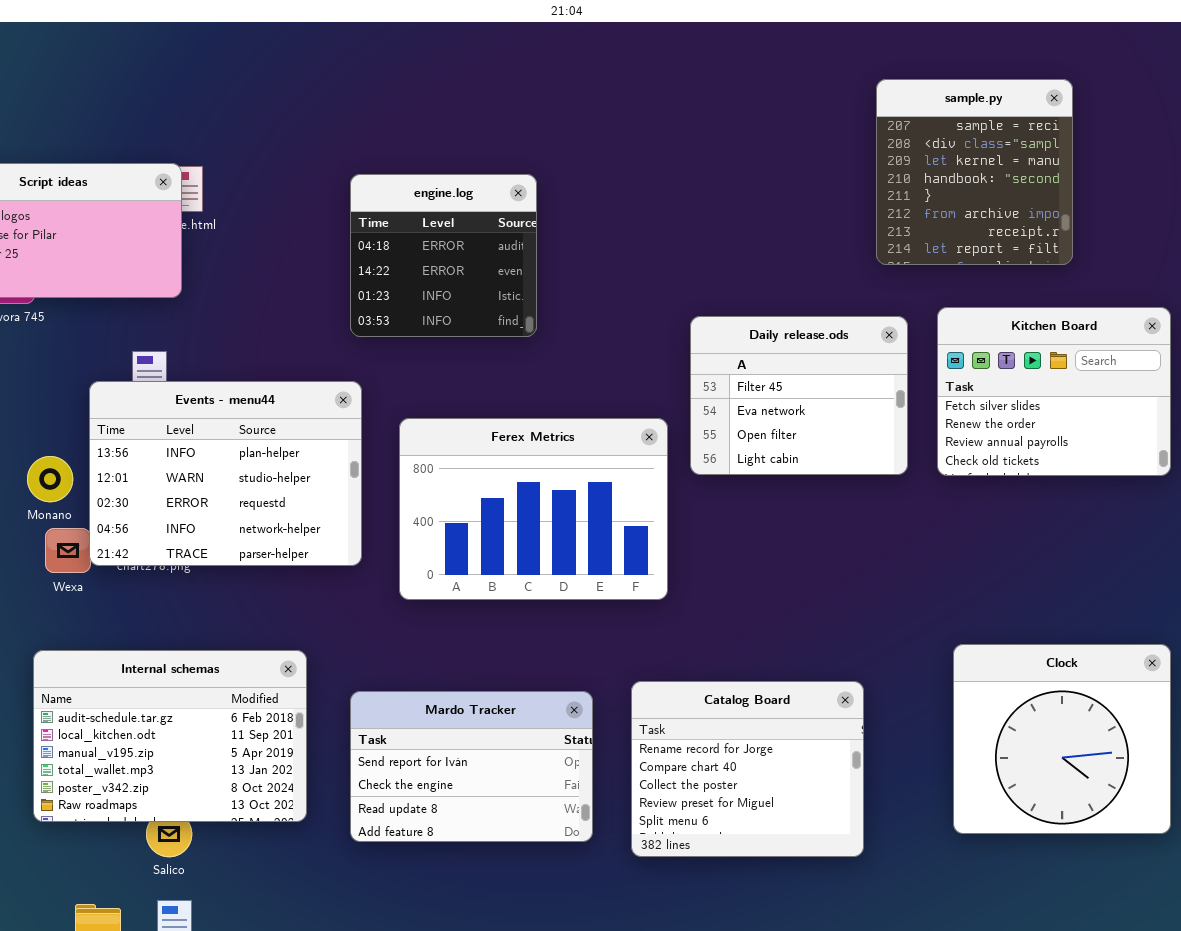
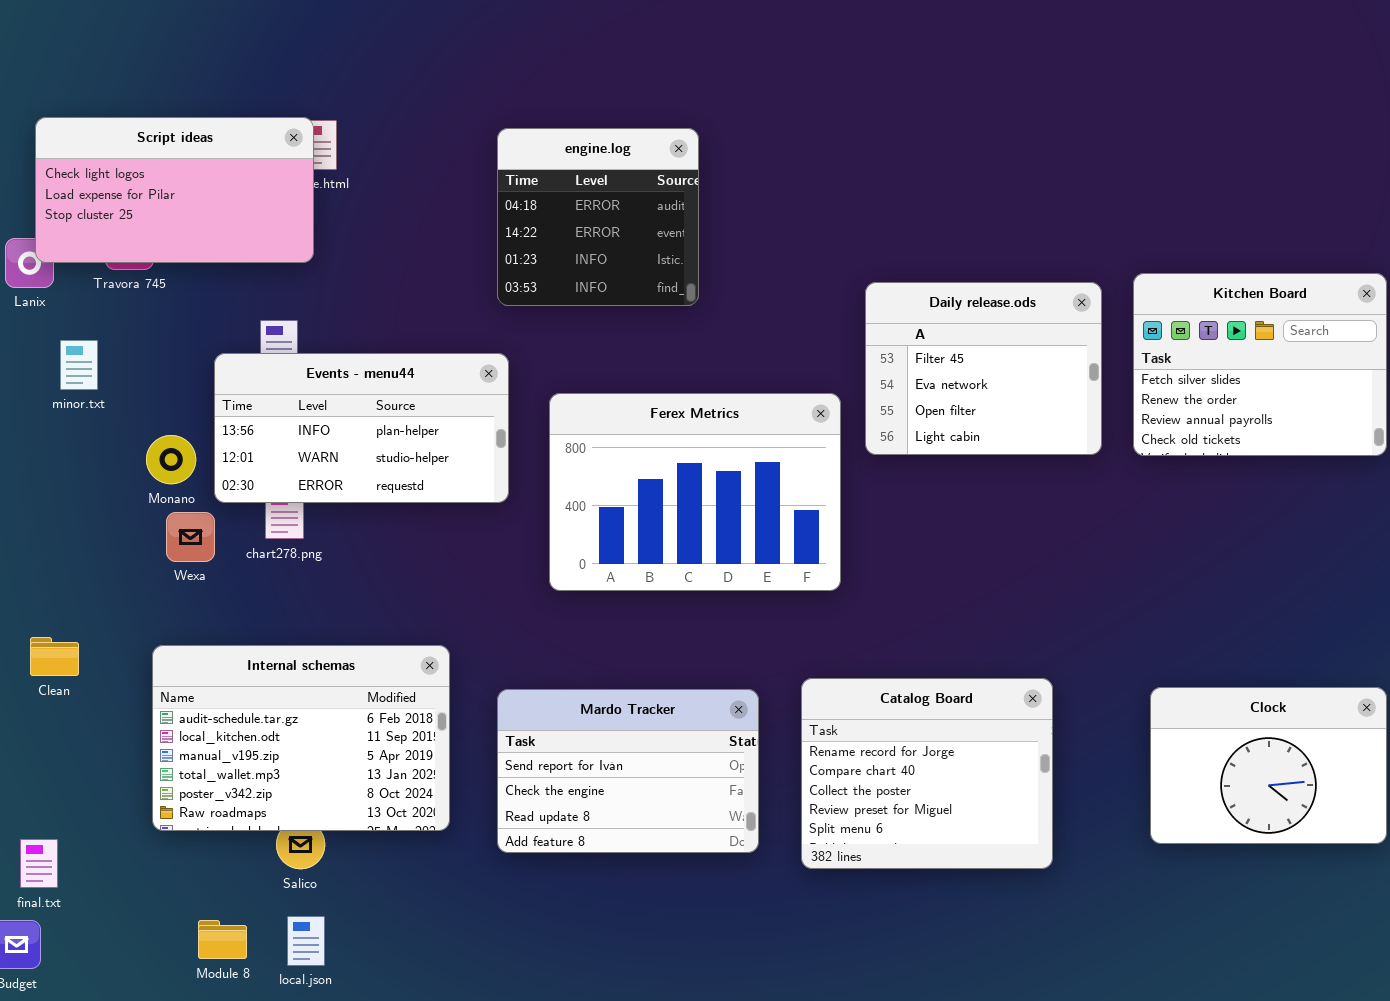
sample.py: [876,79,1073,265] -> none, closed
Events - menu44: [89,381,362,566] -> [214,353,509,503], resized
Clock: [953,644,1171,834] -> [1150,687,1387,844], resized

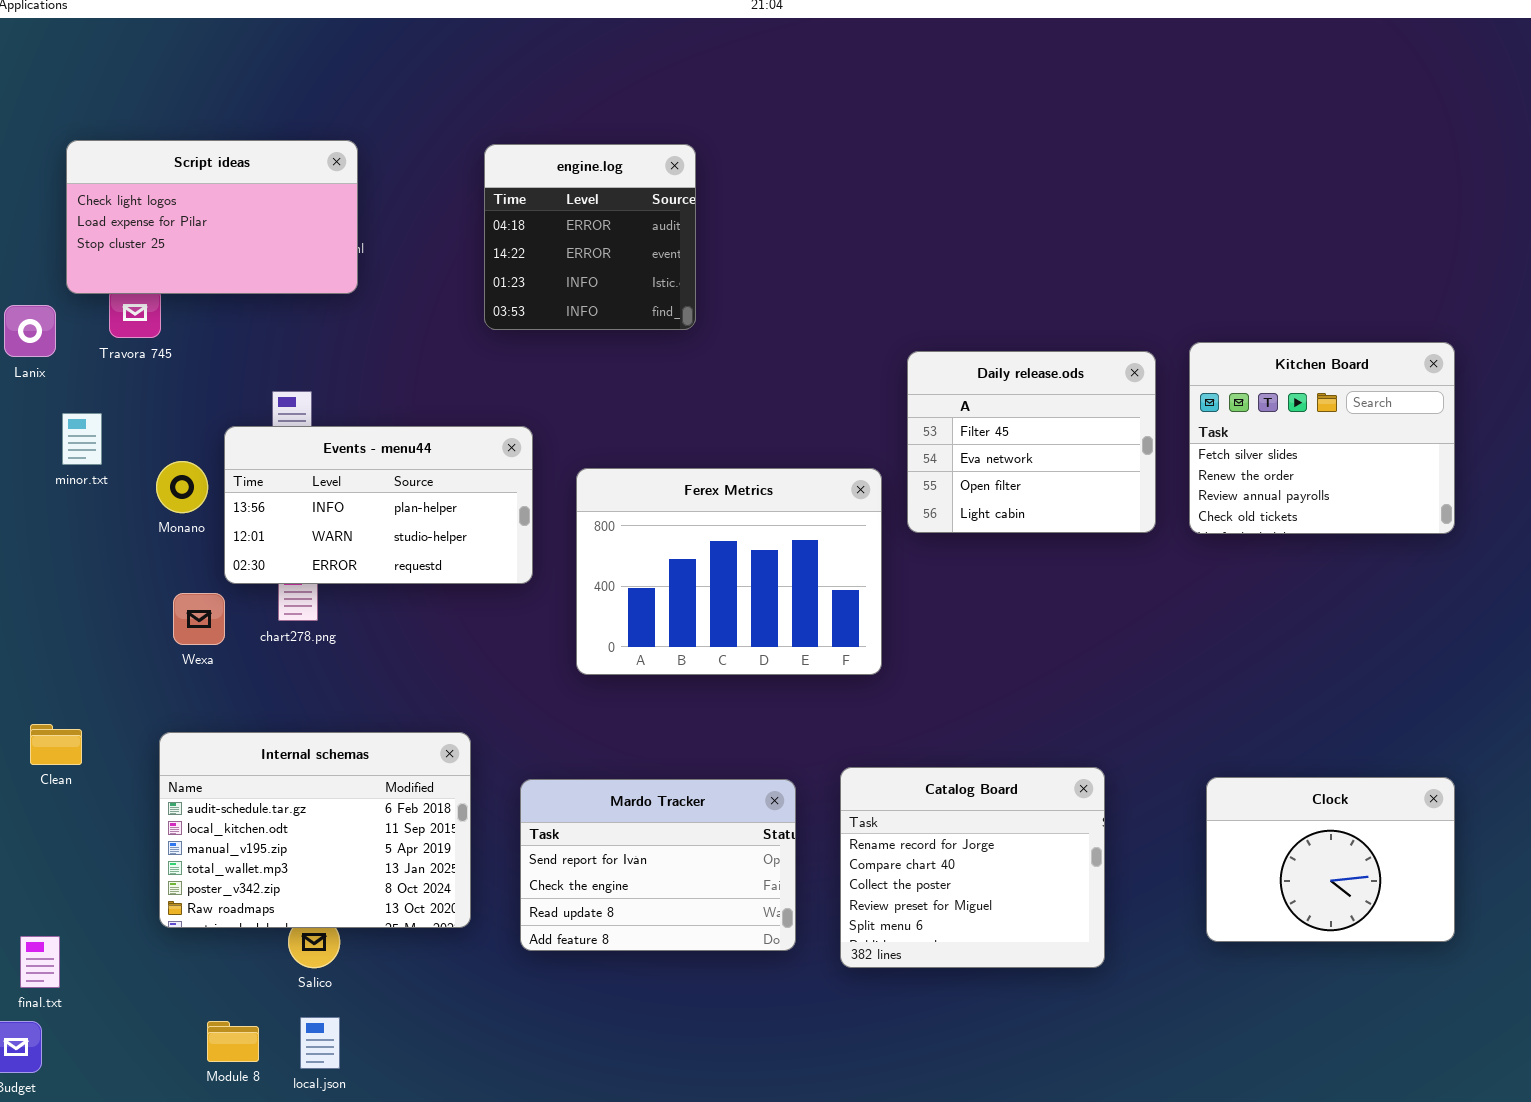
Script ideas: [35,117,314,263] -> [66,140,358,294], moved
engine.log: [497,128,699,306] -> [484,144,696,330], moved
Monano: [146,435,196,484] -> [156,461,208,513], moved

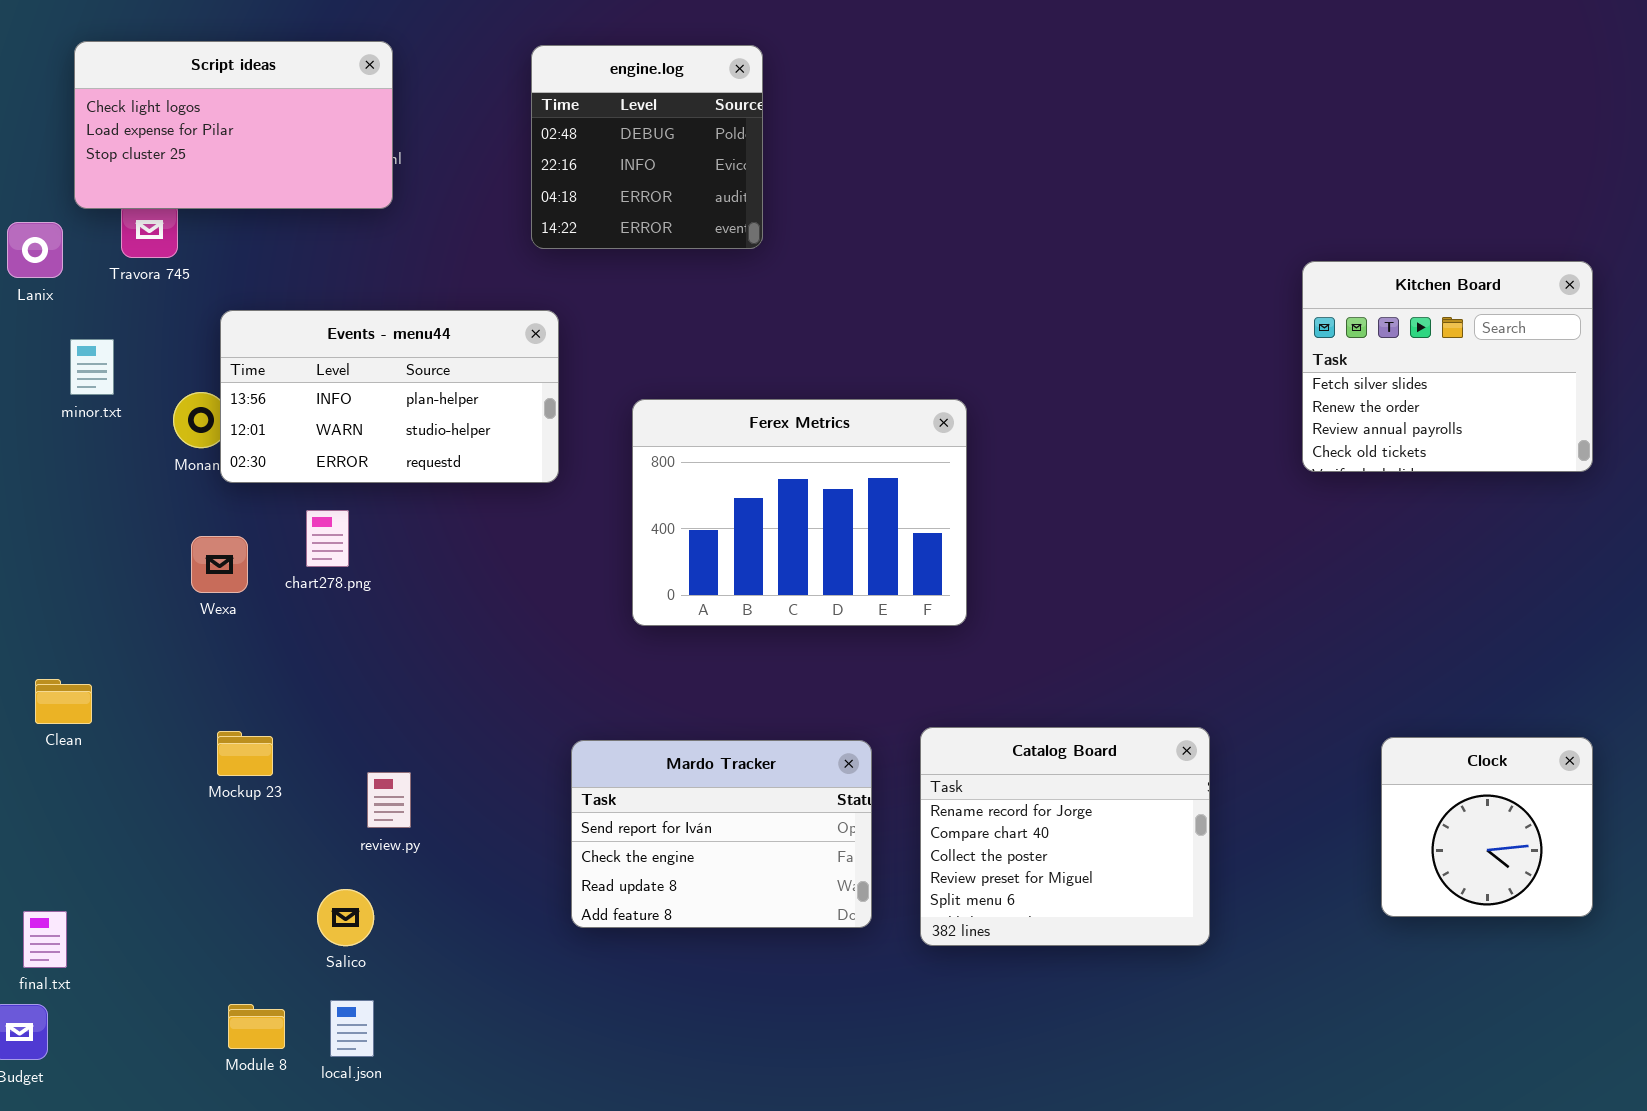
engine.log: [484,144,696,330] -> [531,45,763,249], scrolled up 2 rows
Daily release.ods: [907,351,1156,533] -> none, closed
Events - menu44: [224,426,533,584] -> [220,310,559,483], moved
Internal schemas: [159,732,471,928] -> none, closed
Clock: [1206,777,1455,942] -> [1381,737,1593,917], resized

